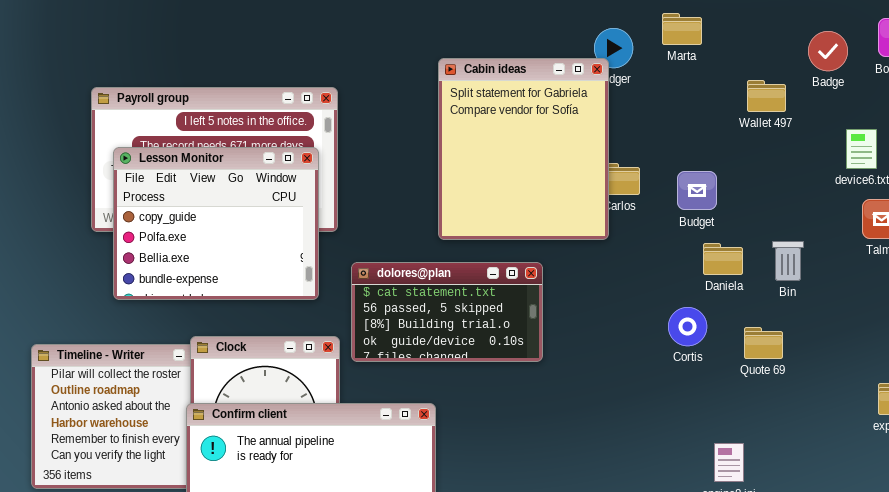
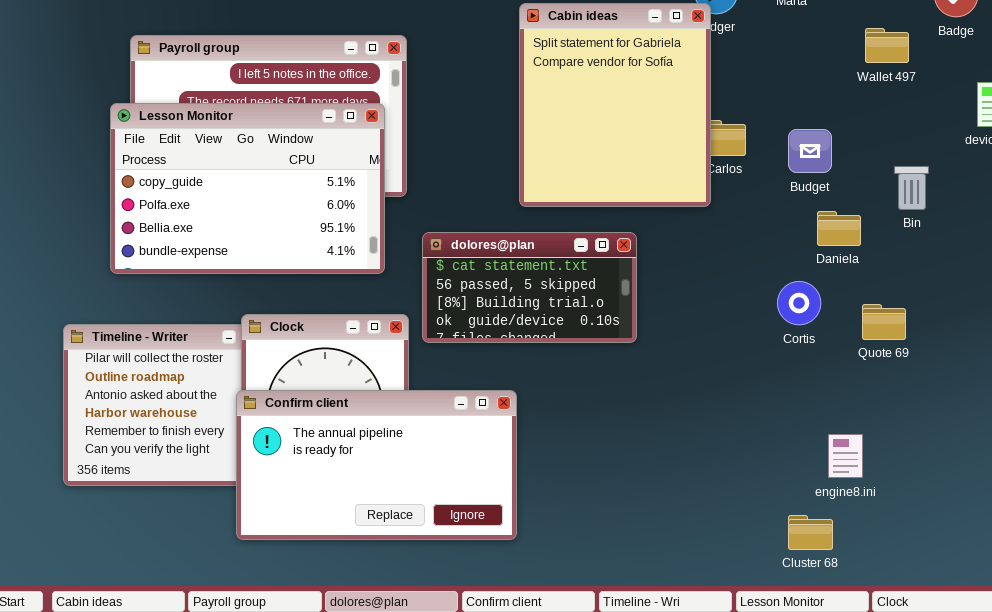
Lesson Monitor: [113,147,319,300] -> [110,103,385,274], resized
Bin: [772,241,804,281] -> [894,166,929,210], moved

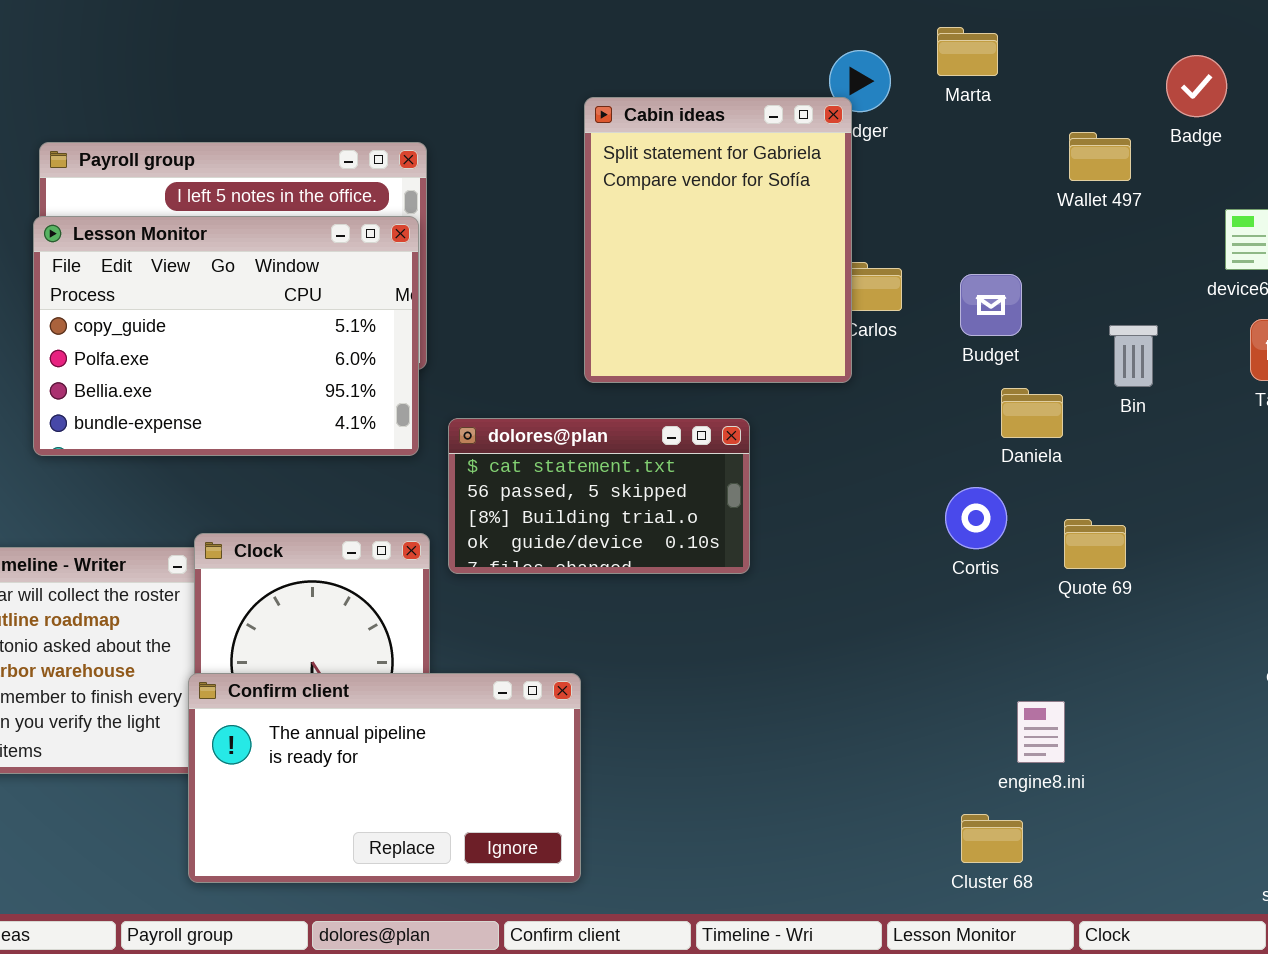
Lesson Monitor: [110,103,385,274] -> [33,216,419,456], moved
Confirm client: [236,390,517,540] -> [188,673,581,883], moved

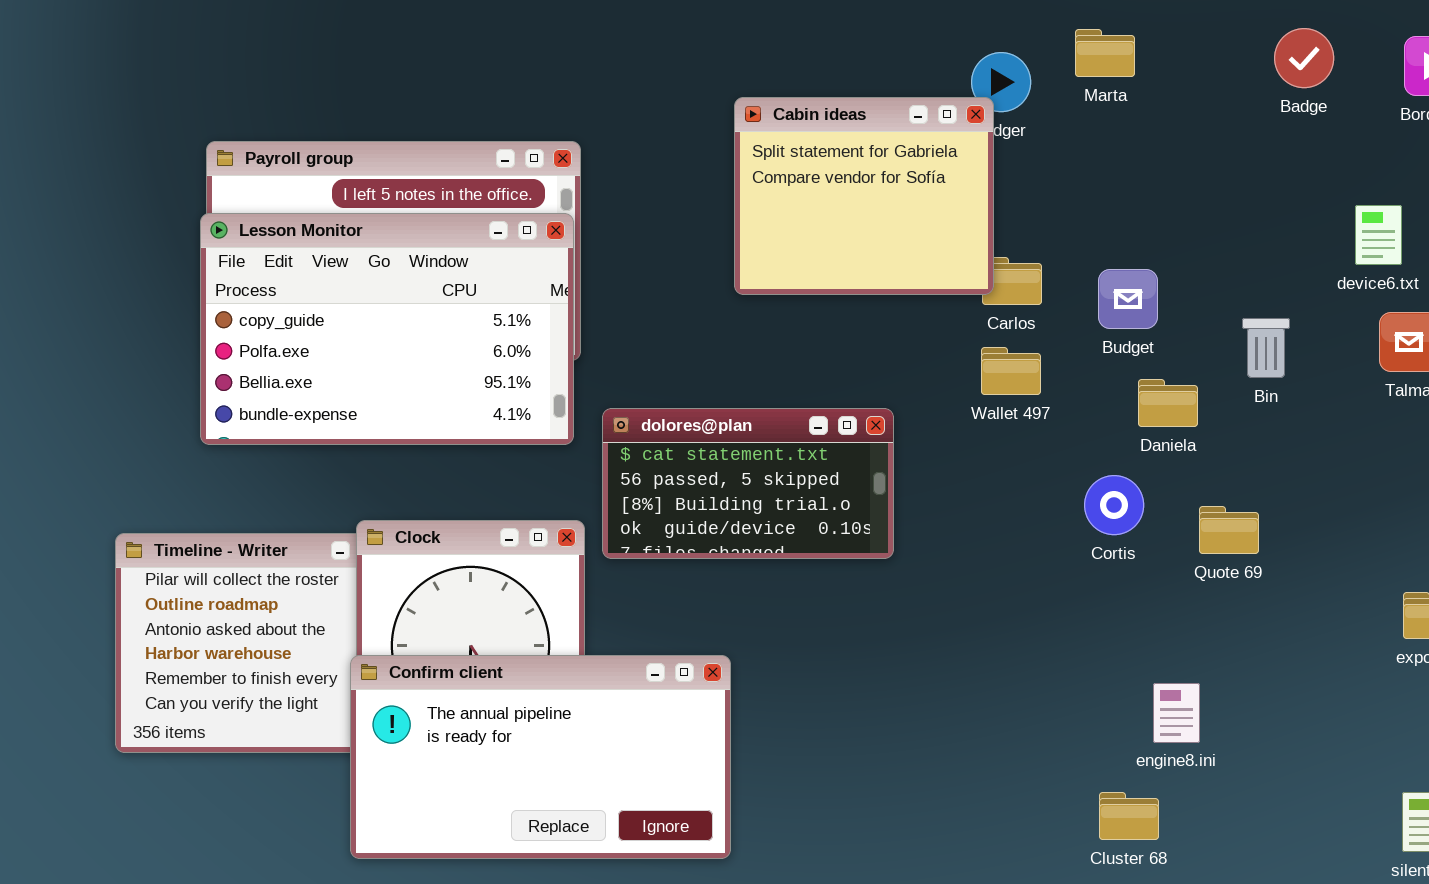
Badge: [1166,55,1227,117] -> [1274,28,1334,88], moved
Cabin ideas: [584,97,852,383] -> [734,97,994,295], resized
Wallet 497: [1069,132,1131,181] -> [981,347,1041,395], moved

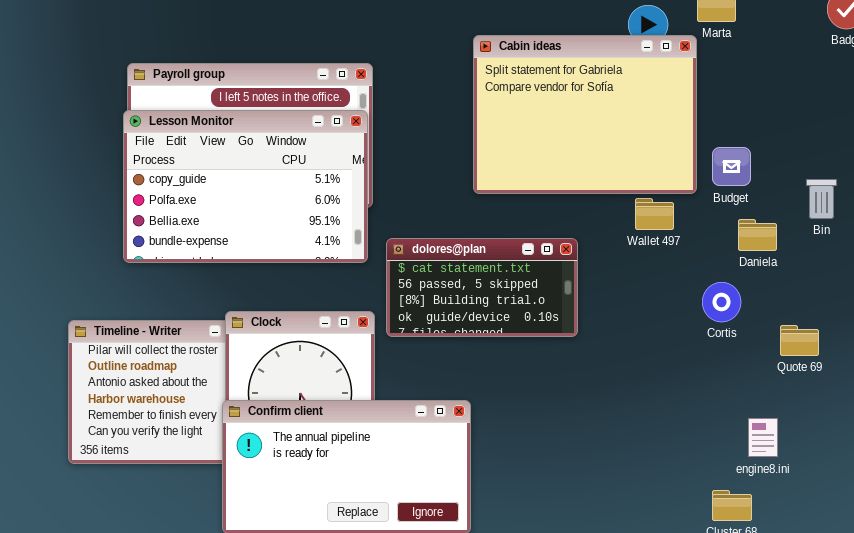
Cabin ideas: [734,97,994,295] -> [473,35,697,194], resized
Quote 69: [1199,506,1259,554] -> [780,325,819,356], moved

